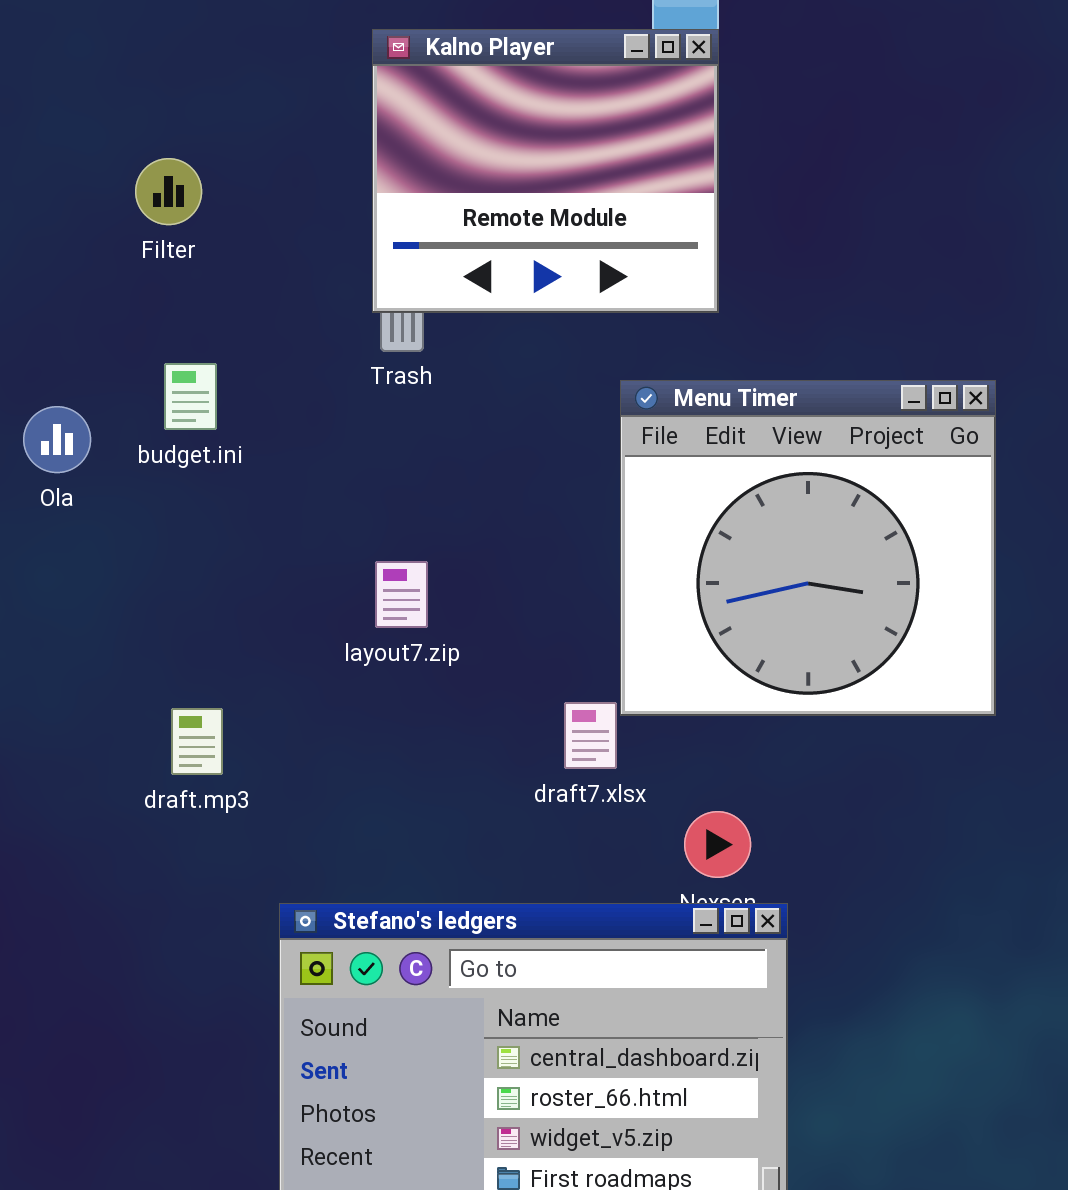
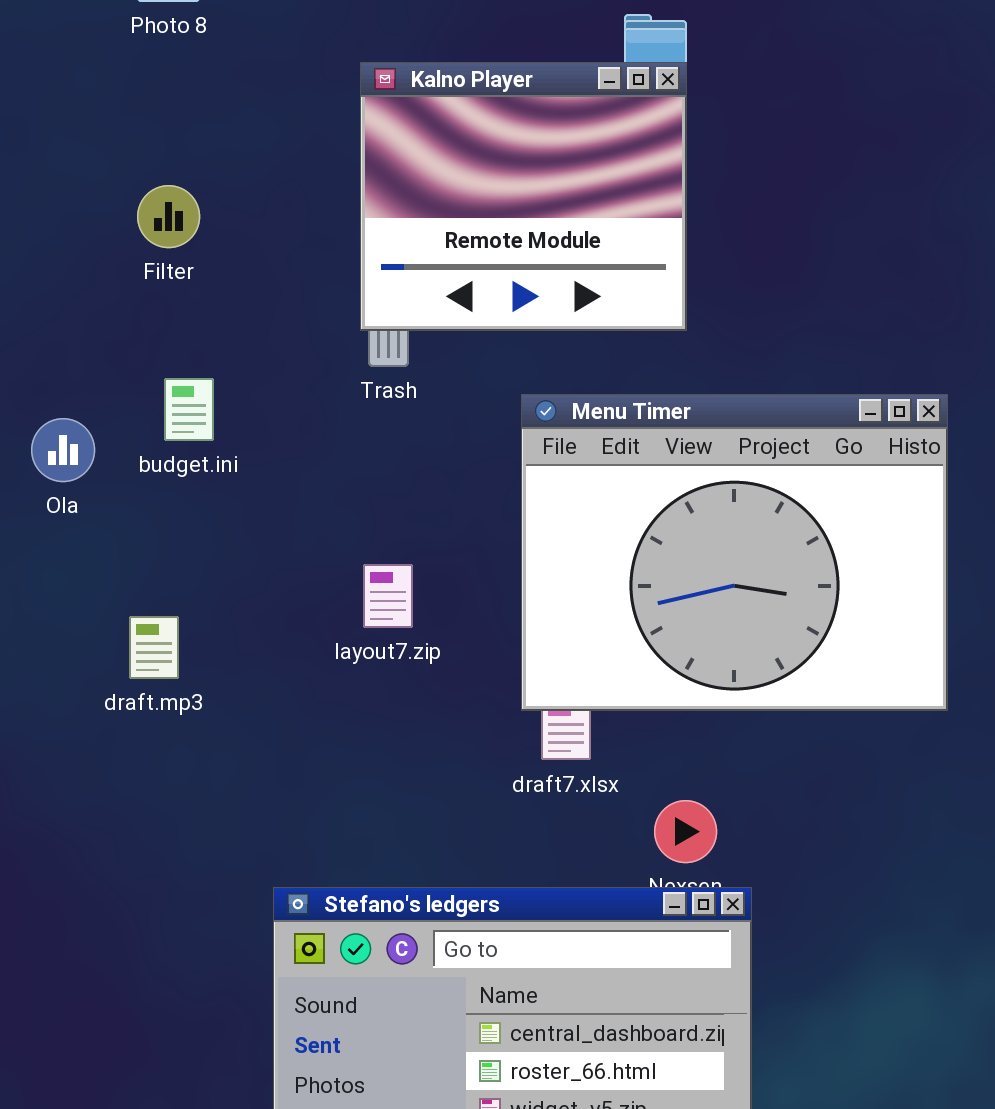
Menu Timer: [620,380,996,716] -> [521,394,948,711], resized
draft.mp3: [171,708,223,775] -> [129,616,179,679], moved

